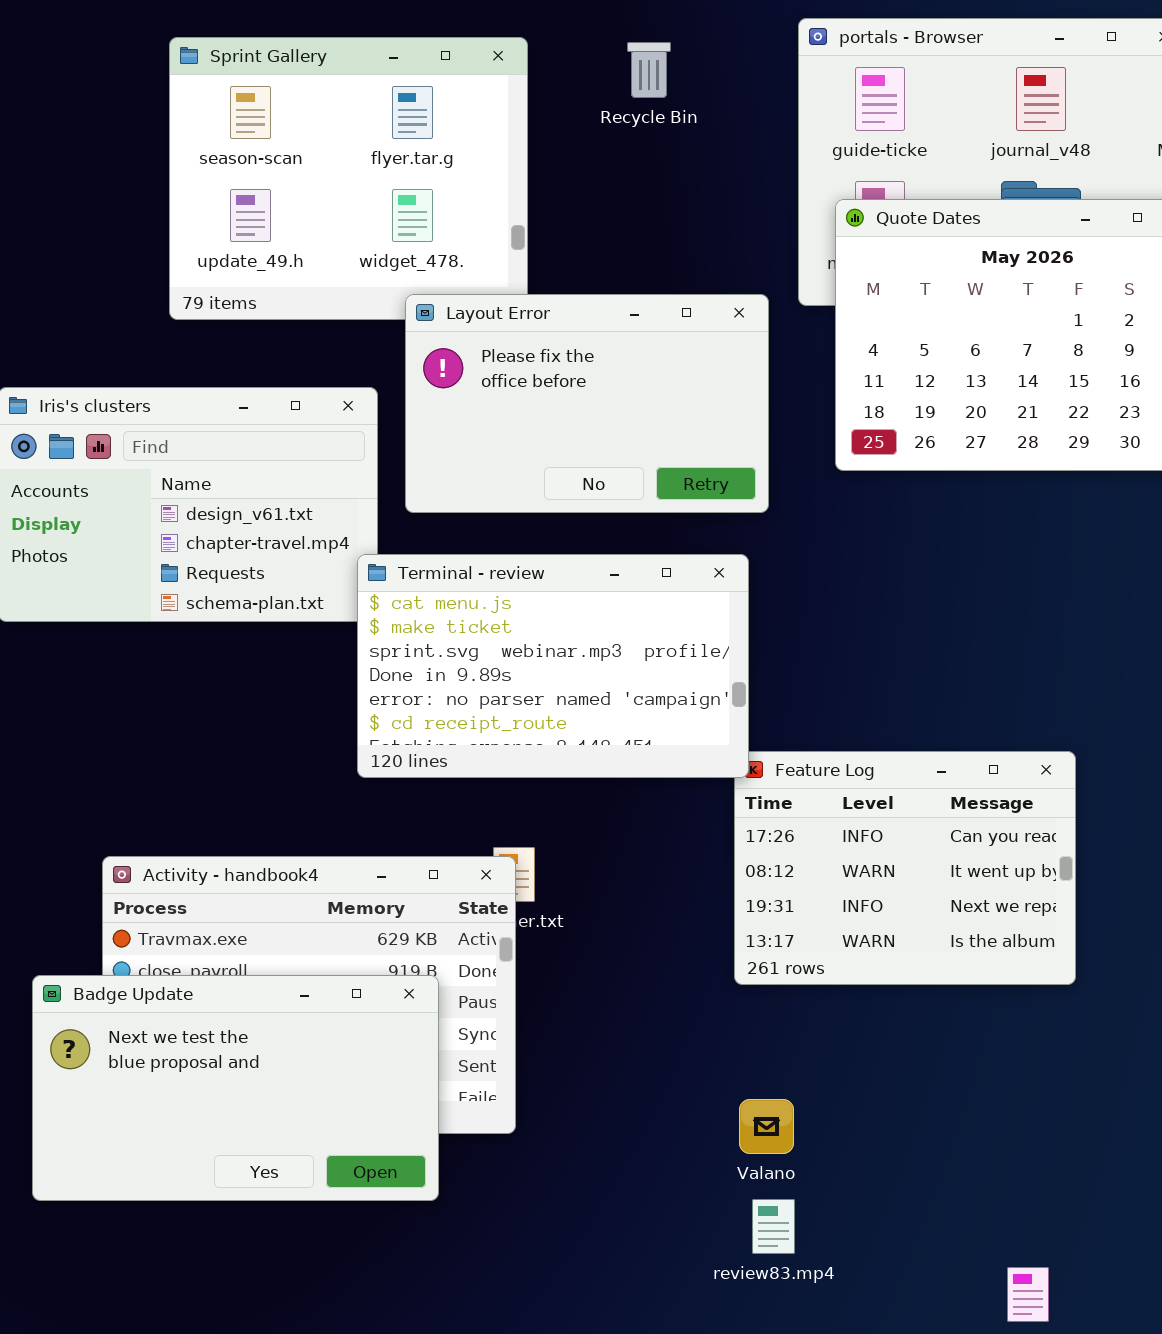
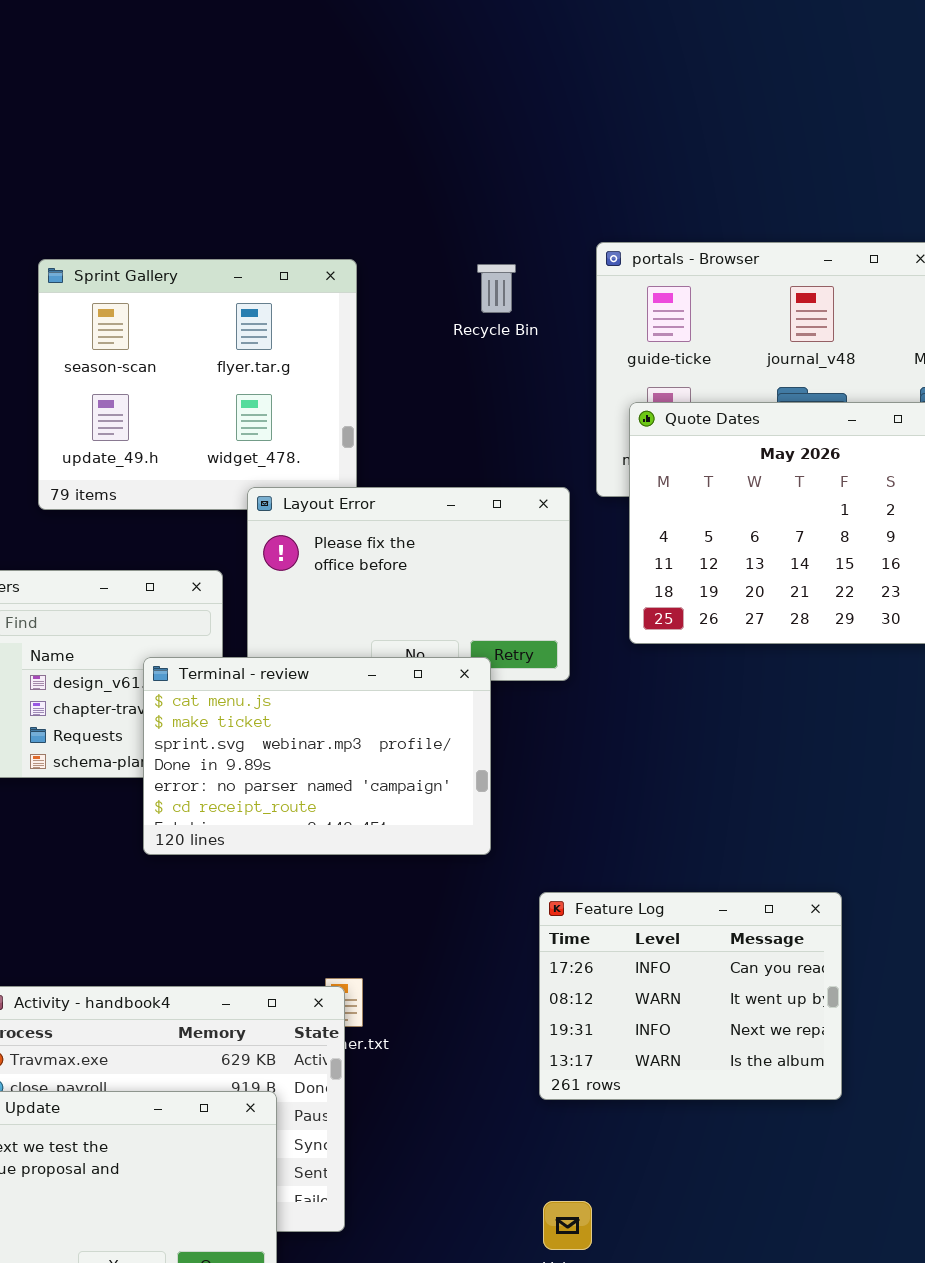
Recycle Bin: [627,42,671,98] -> [477,264,516,313], moved
Terminal - review: [357,554,749,778] -> [143,657,491,855], moved

